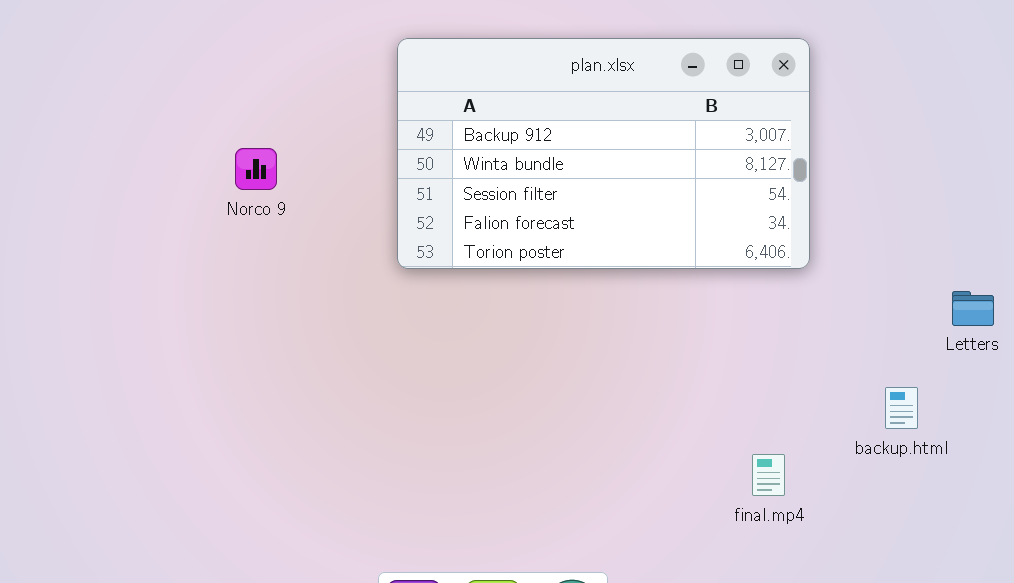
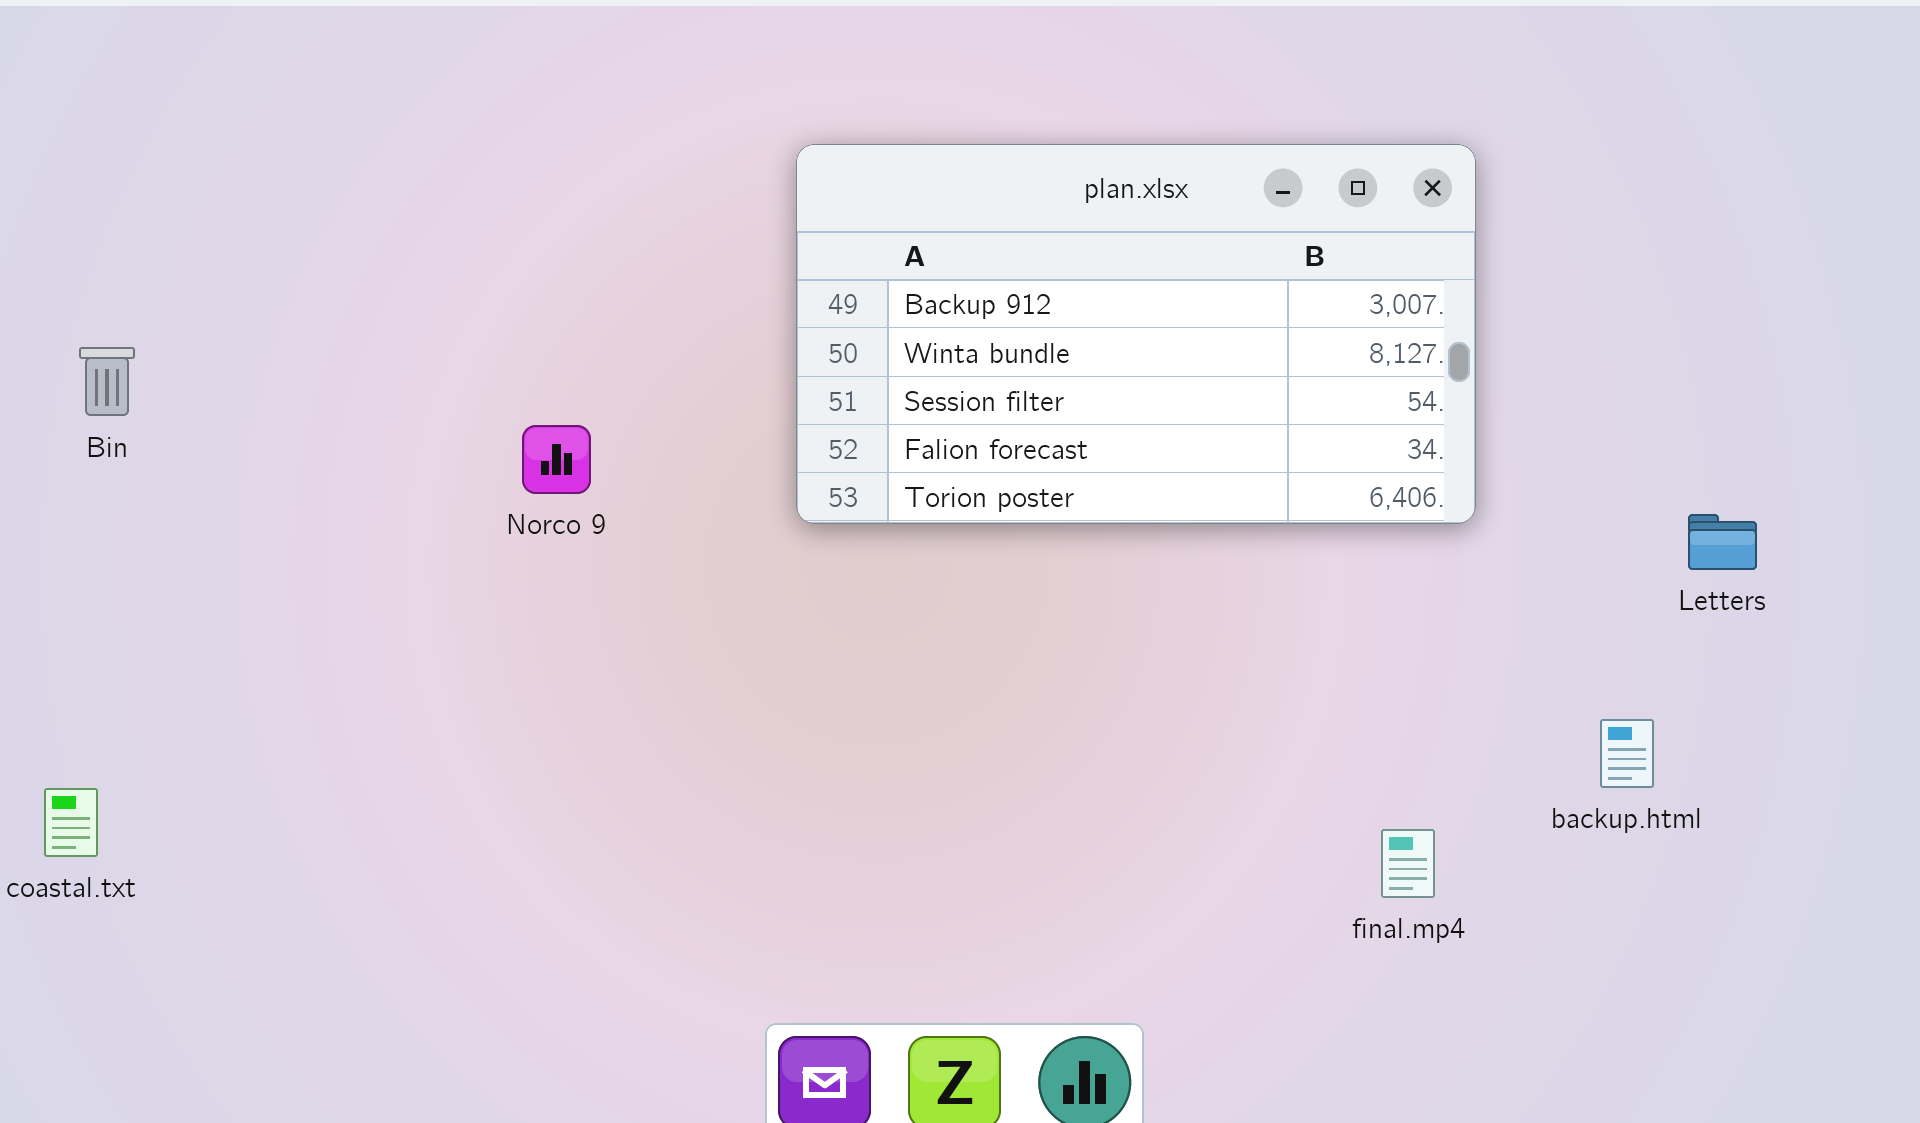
Norco 9: [235,148,277,190] -> [522,425,591,494], moved
Letters: [952,291,994,326] -> [1688,514,1757,570], moved

